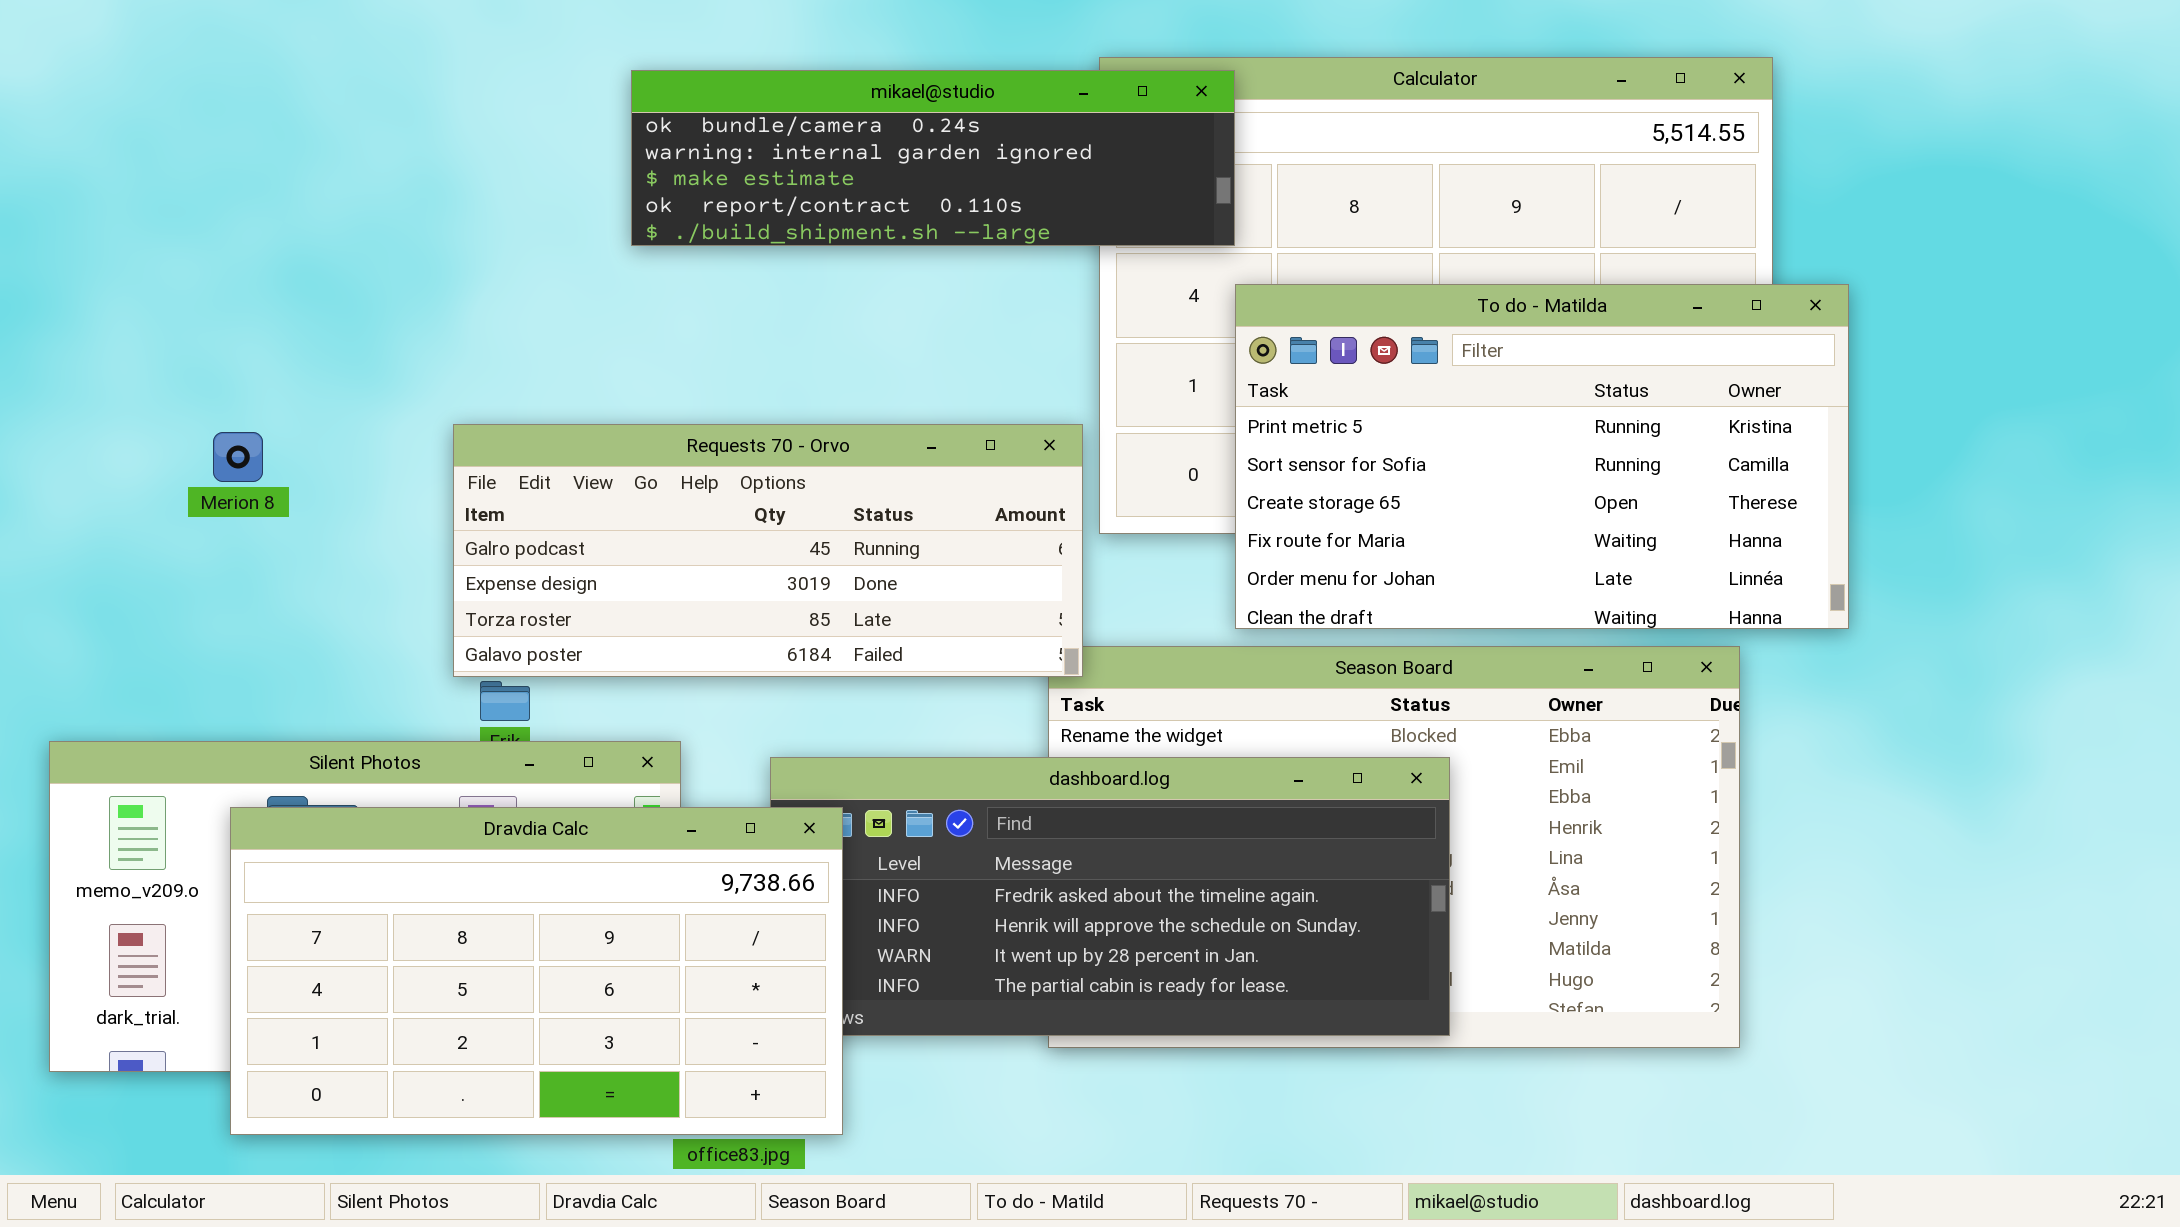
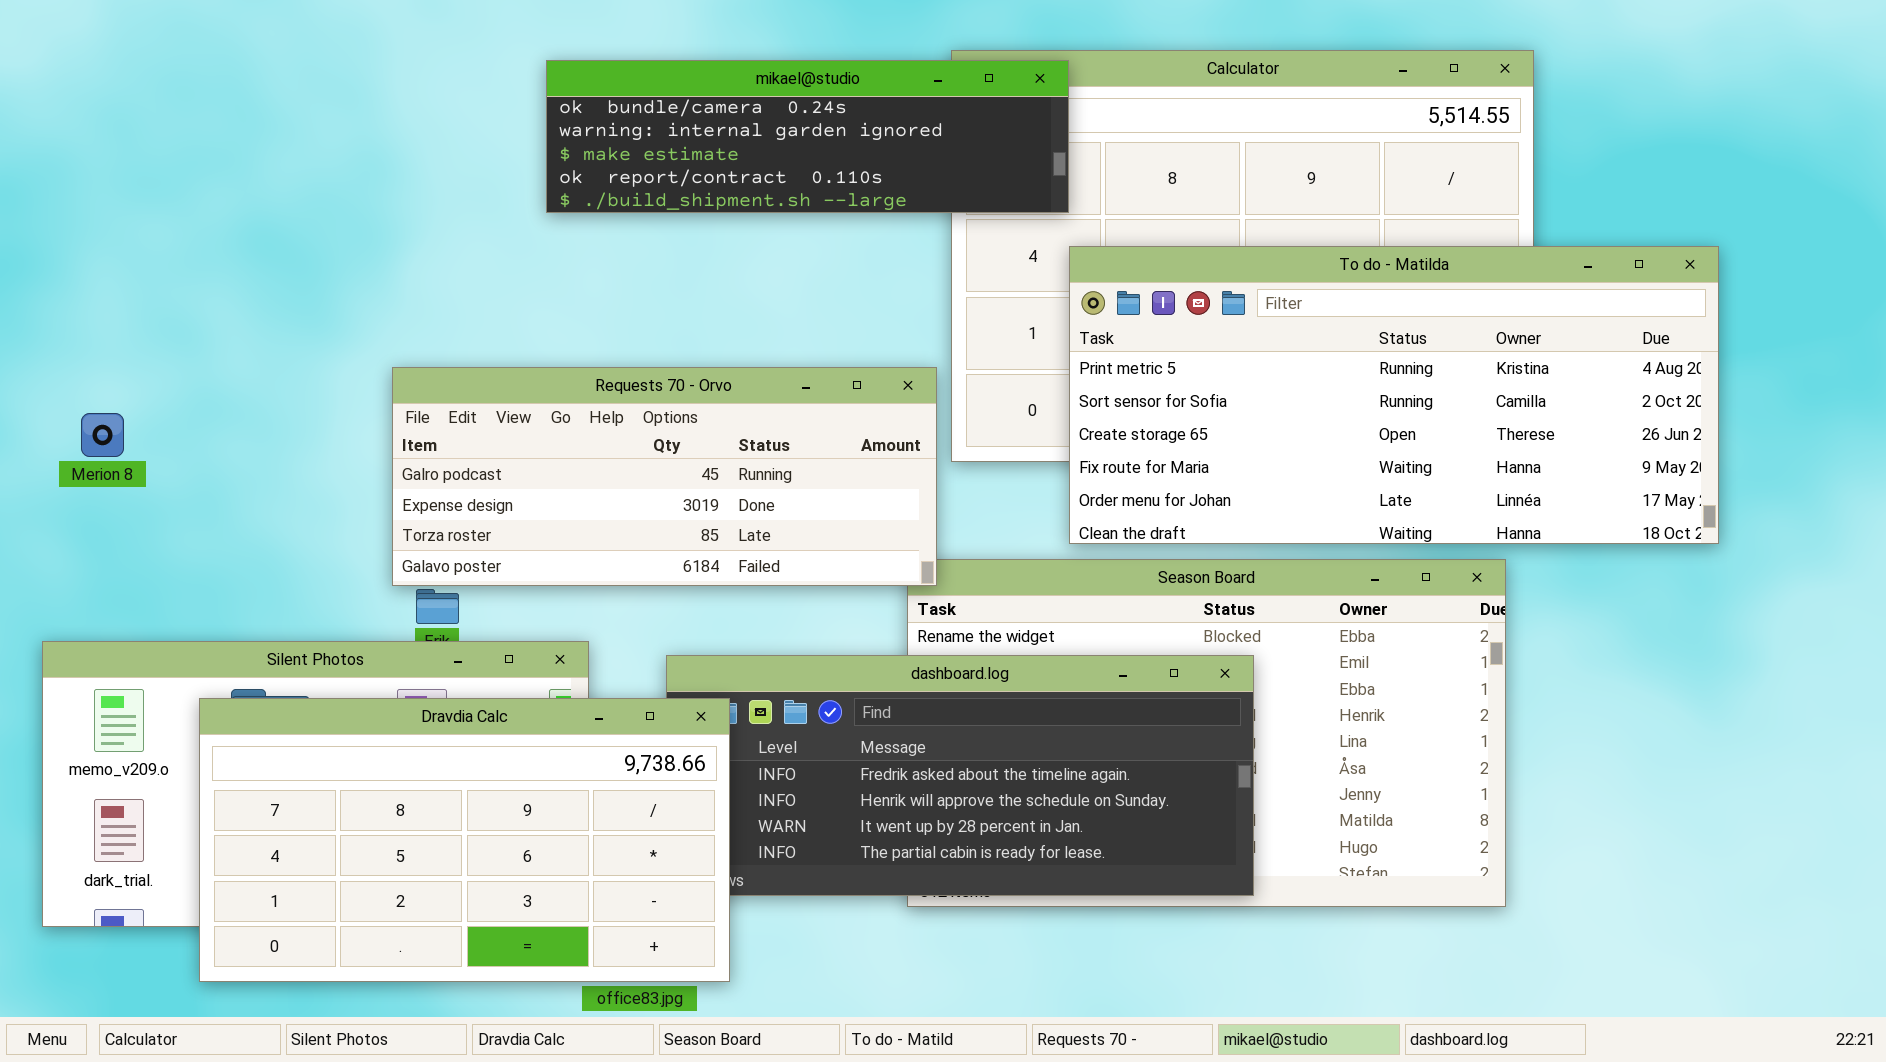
To do - Matilda: [1235,284,1849,629] -> [1069,246,1719,544], resized
Merion 8: [213,432,263,482] -> [81,413,124,457], moved

